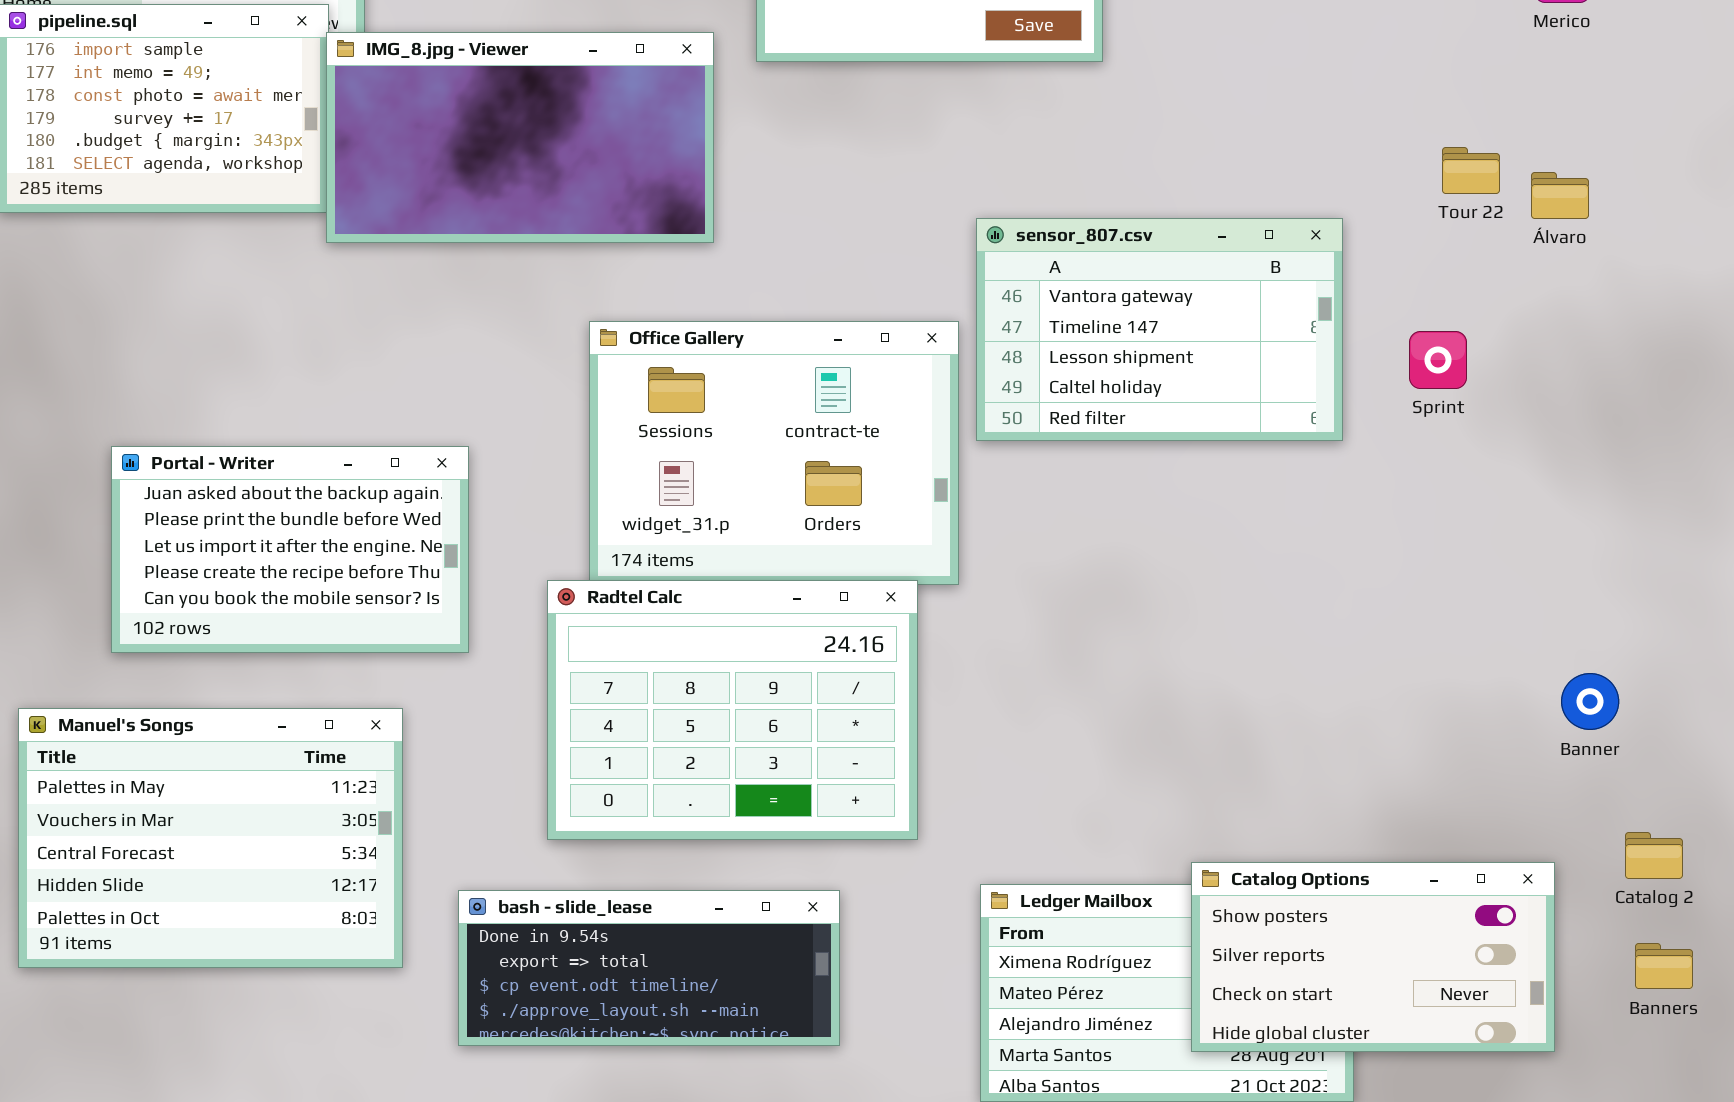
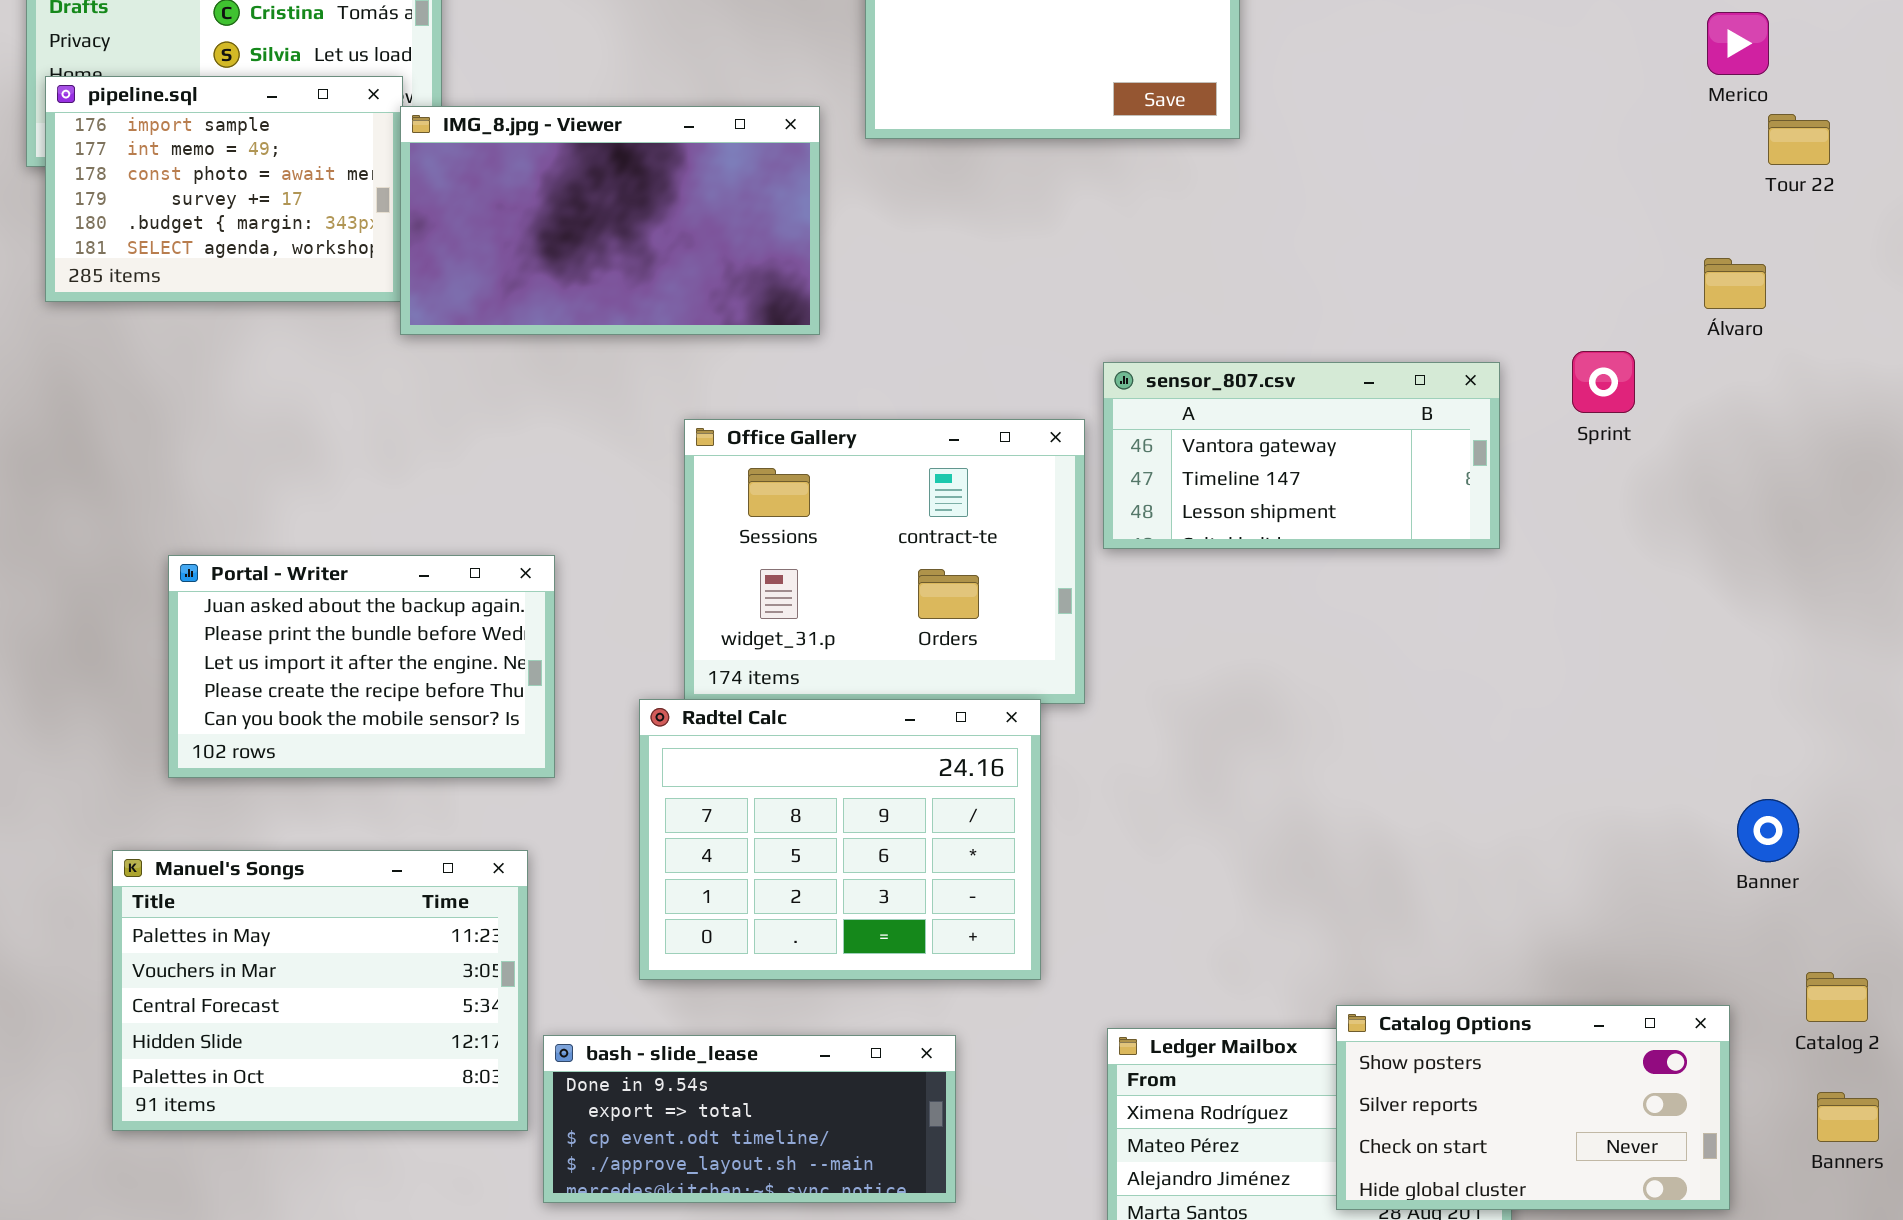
Tour 22: [1442,147,1500,194] -> [1768,114,1830,165], moved
sensor_807.csv: [976,218,1343,441] -> [1103,362,1500,549], resized
Sprint: [1409,331,1467,389] -> [1572,351,1635,413], moved
Manuel's Songs: [18,708,403,968] -> [112,850,528,1131], moved

